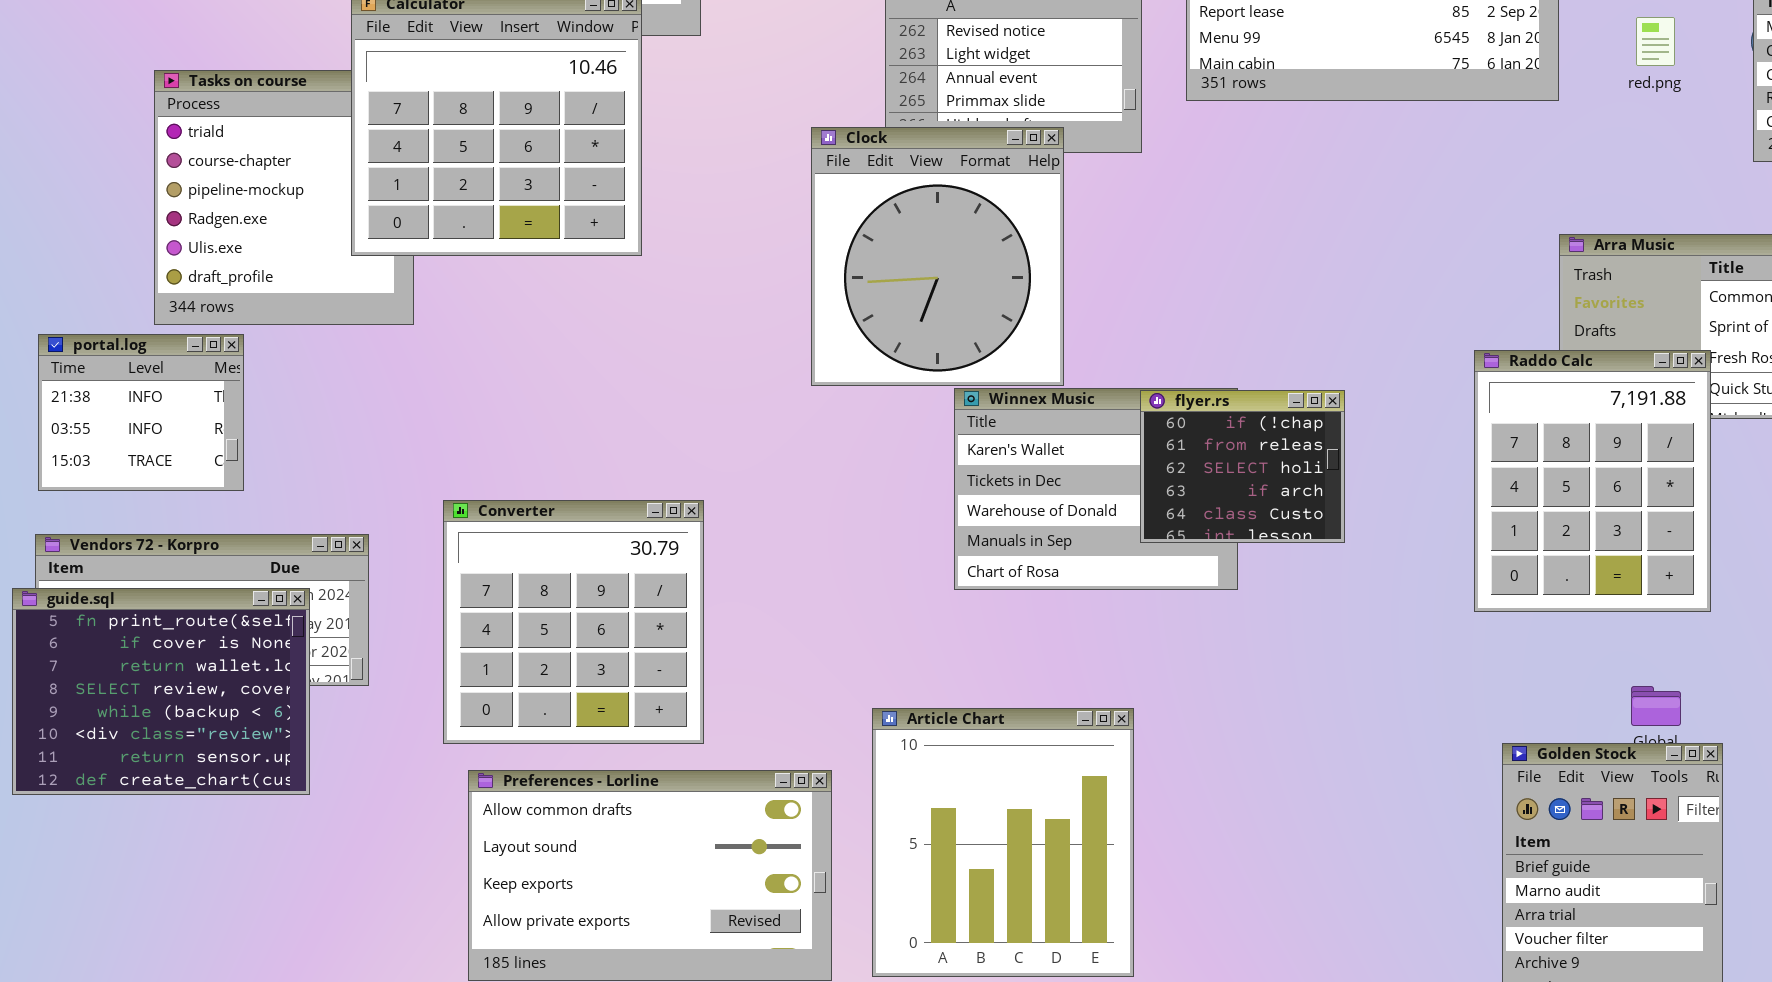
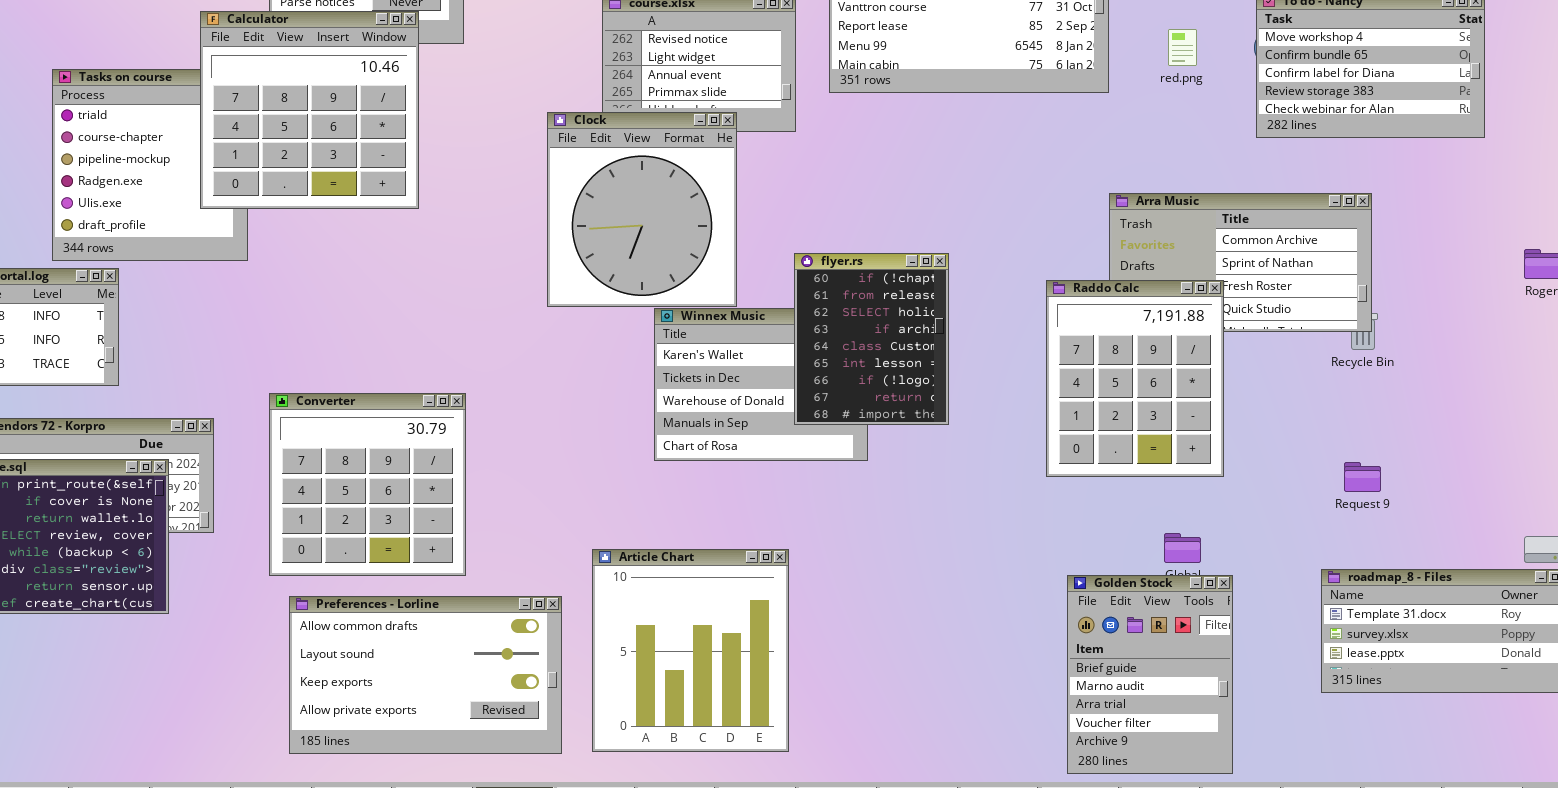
flyer.rs: [1140,390,1345,543] -> [794,253,949,425], resized

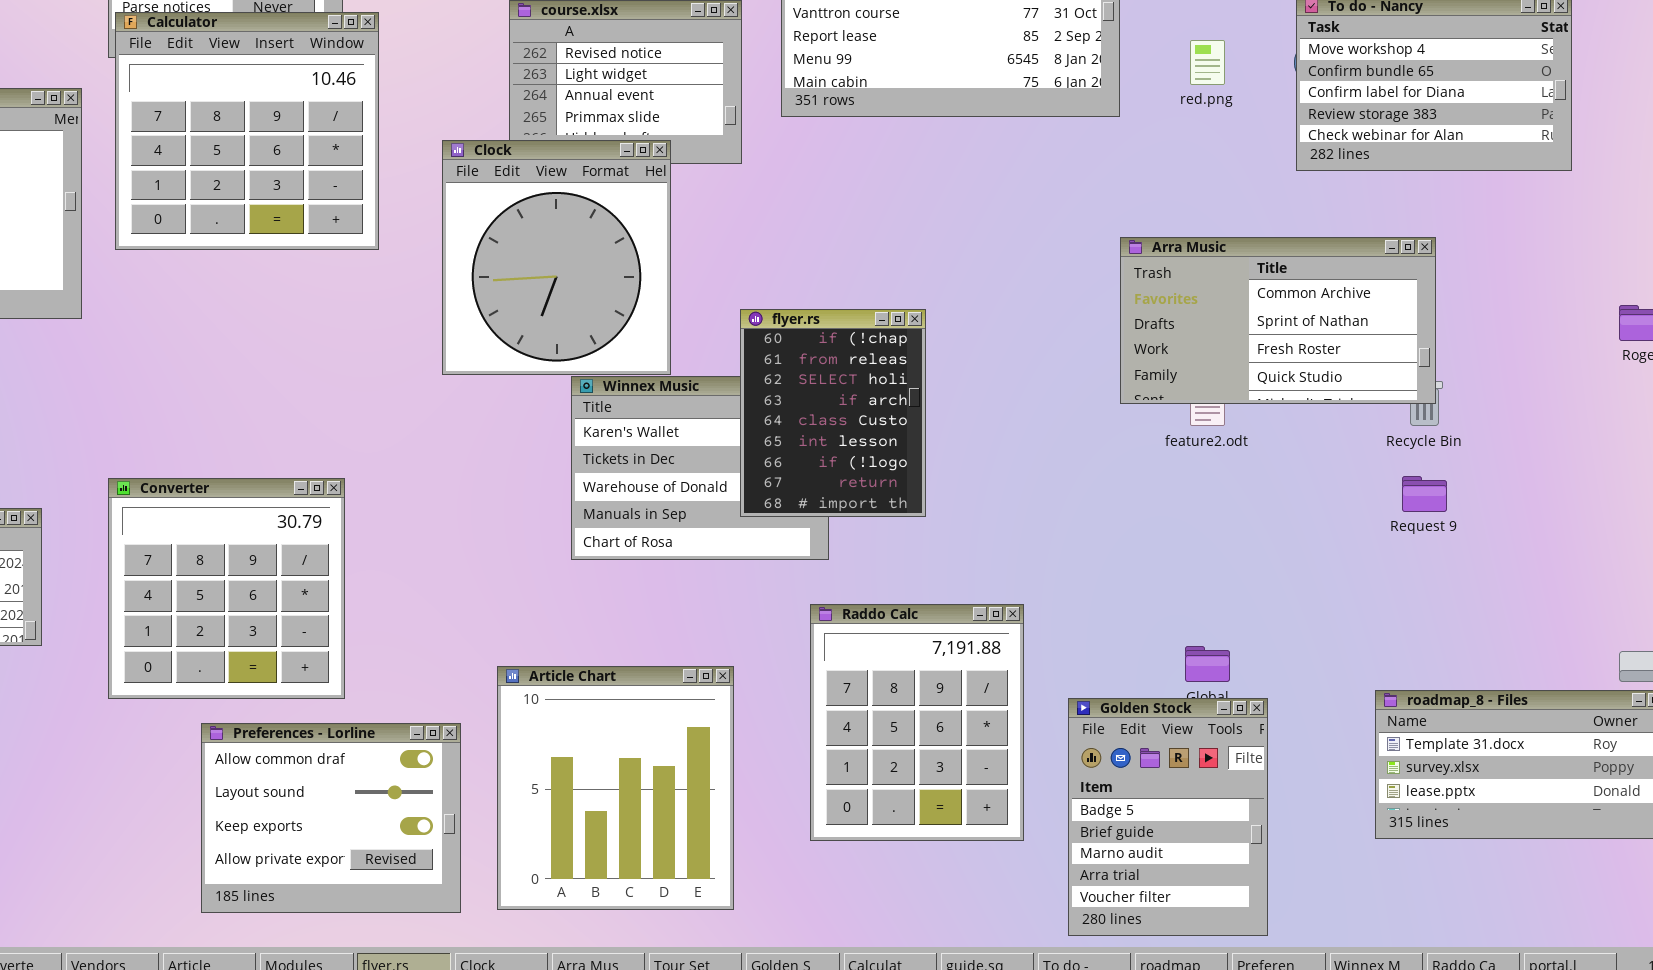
Calculator: [200,11,419,209] -> [115,12,379,250], moved
Raddo Calc: [1046,280,1224,477] -> [810,604,1024,841], moved
Request 9: [1344,462,1381,492] -> [1402,476,1447,512], moved
Golden Stock: [1067,575,1233,774] -> [1068,698,1268,936], scrolled up 1 row
Preferences - Lorline: [289,596,562,754] -> [201,723,461,913], resized

